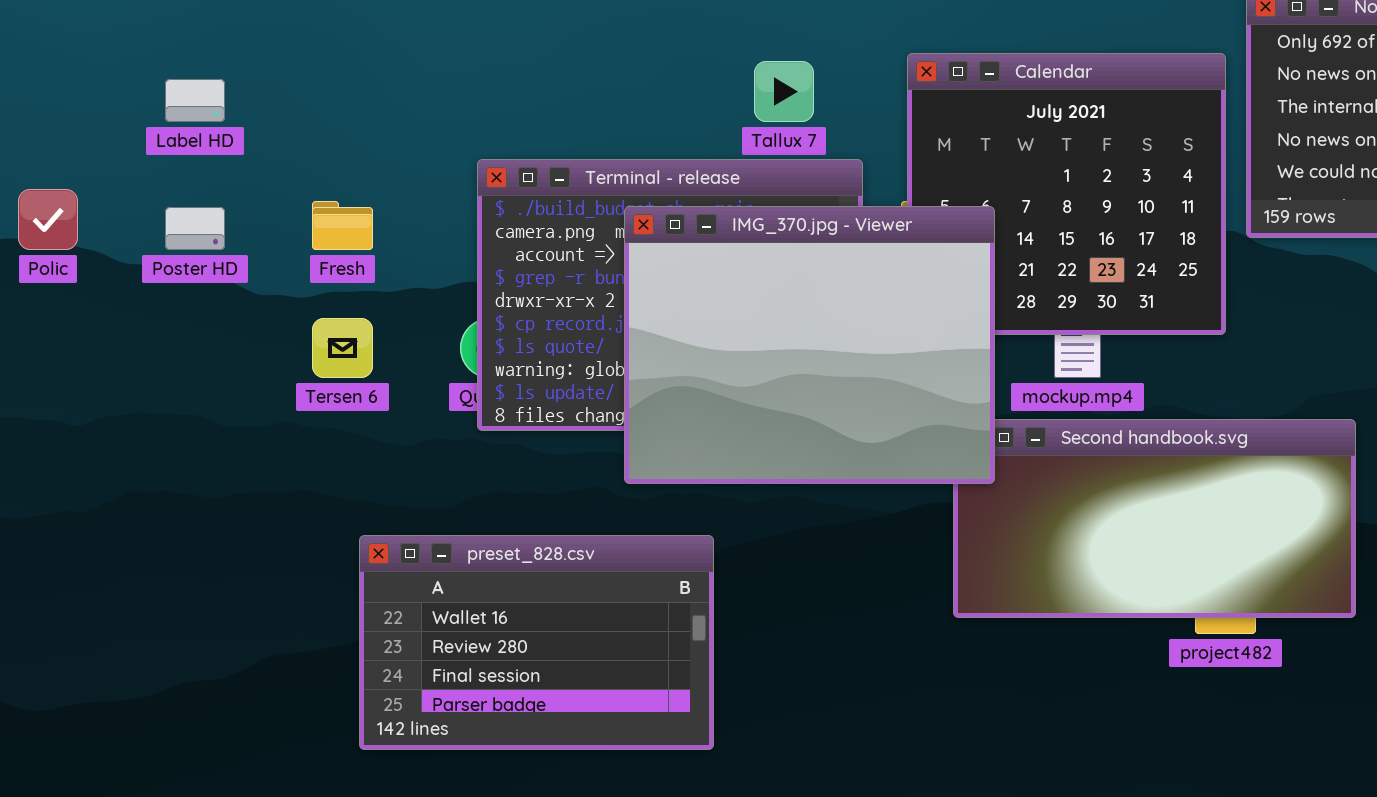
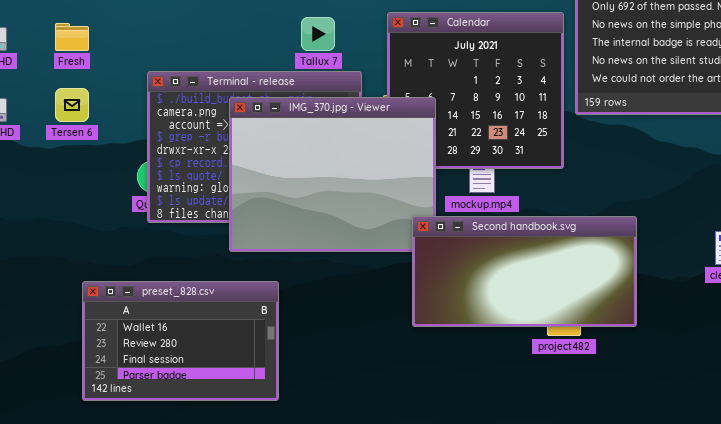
Fresh: [312,201,373,250] -> [55,23,89,51], moved
Tersen 6: [312,318,373,378] -> [55,88,89,122], moved
Second handbook.svg: [953,419,1356,618] -> [412,216,637,327], raised

